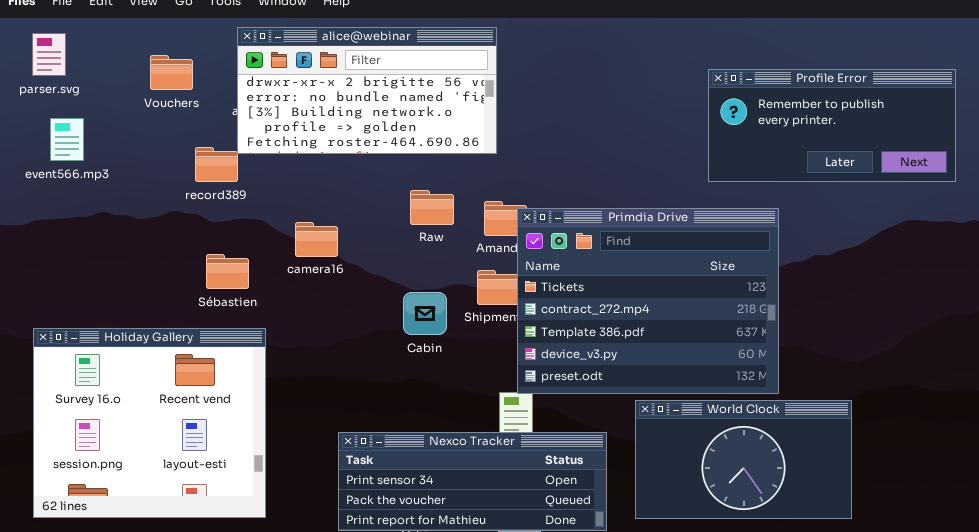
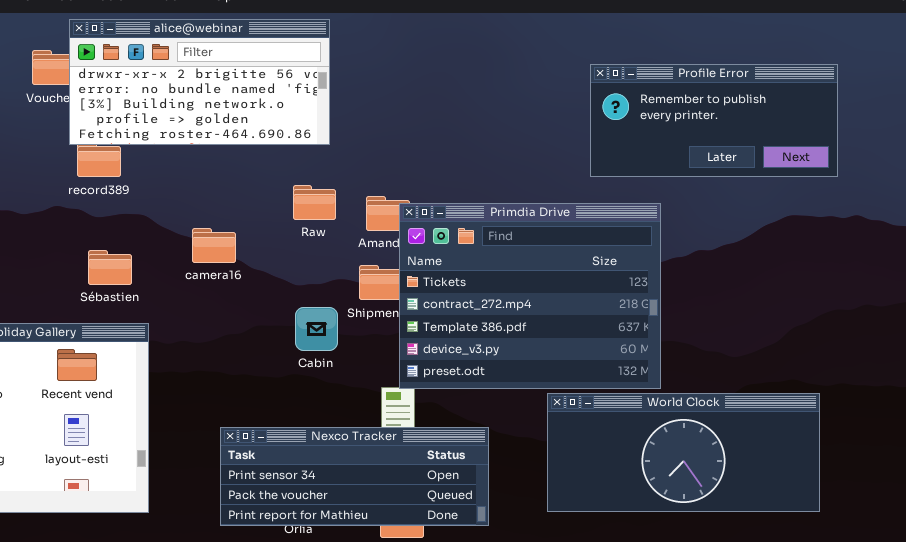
alice@webinar: [237,27,497,154] -> [69,19,330,145], moved
camera16: [295,222,338,257] -> [192,228,236,263], moved
Cabin: [403,292,447,335] -> [295,307,338,351], moved
World Clock: [635,400,852,519] -> [547,393,820,512], moved, resized

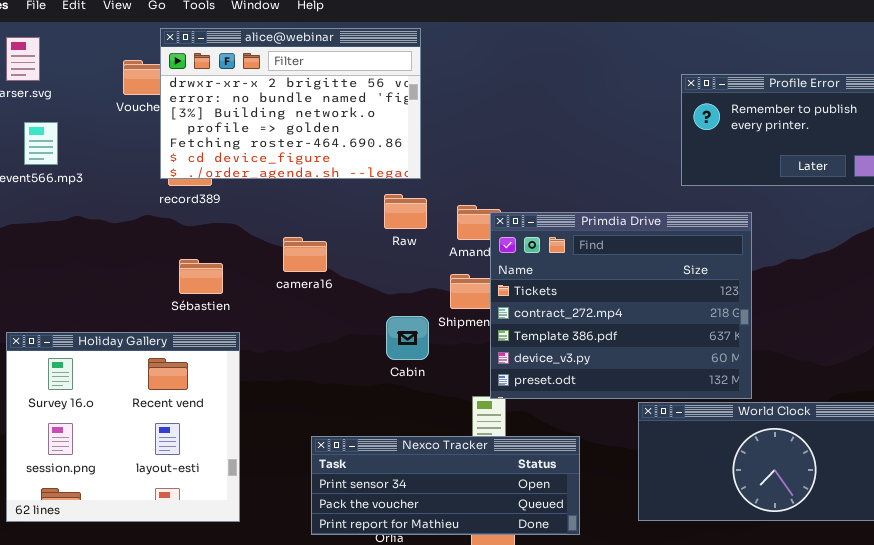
alice@webinar: [69,19,330,145] -> [160,28,421,179], resized

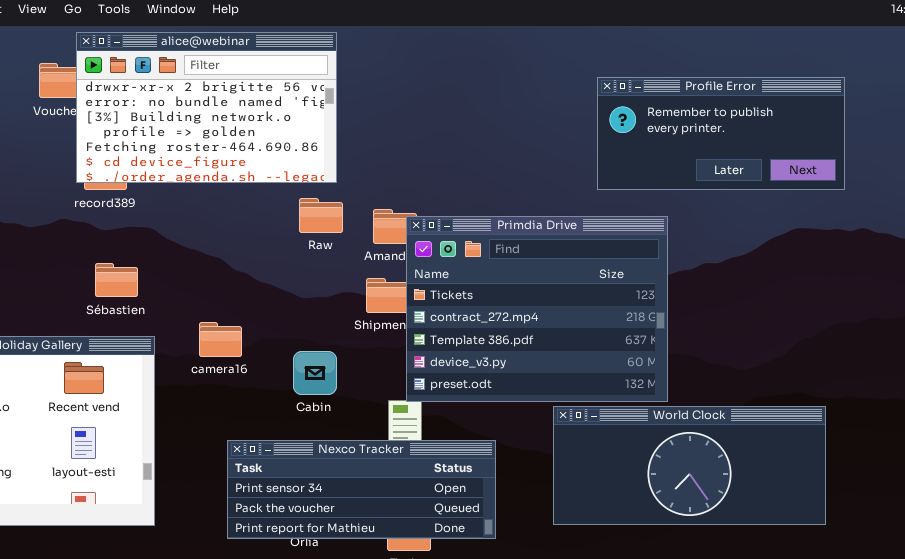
camera16: [283,237,327,272] -> [199,322,242,357], moved
Cabin: [386,316,429,360] -> [293,351,337,395], moved

